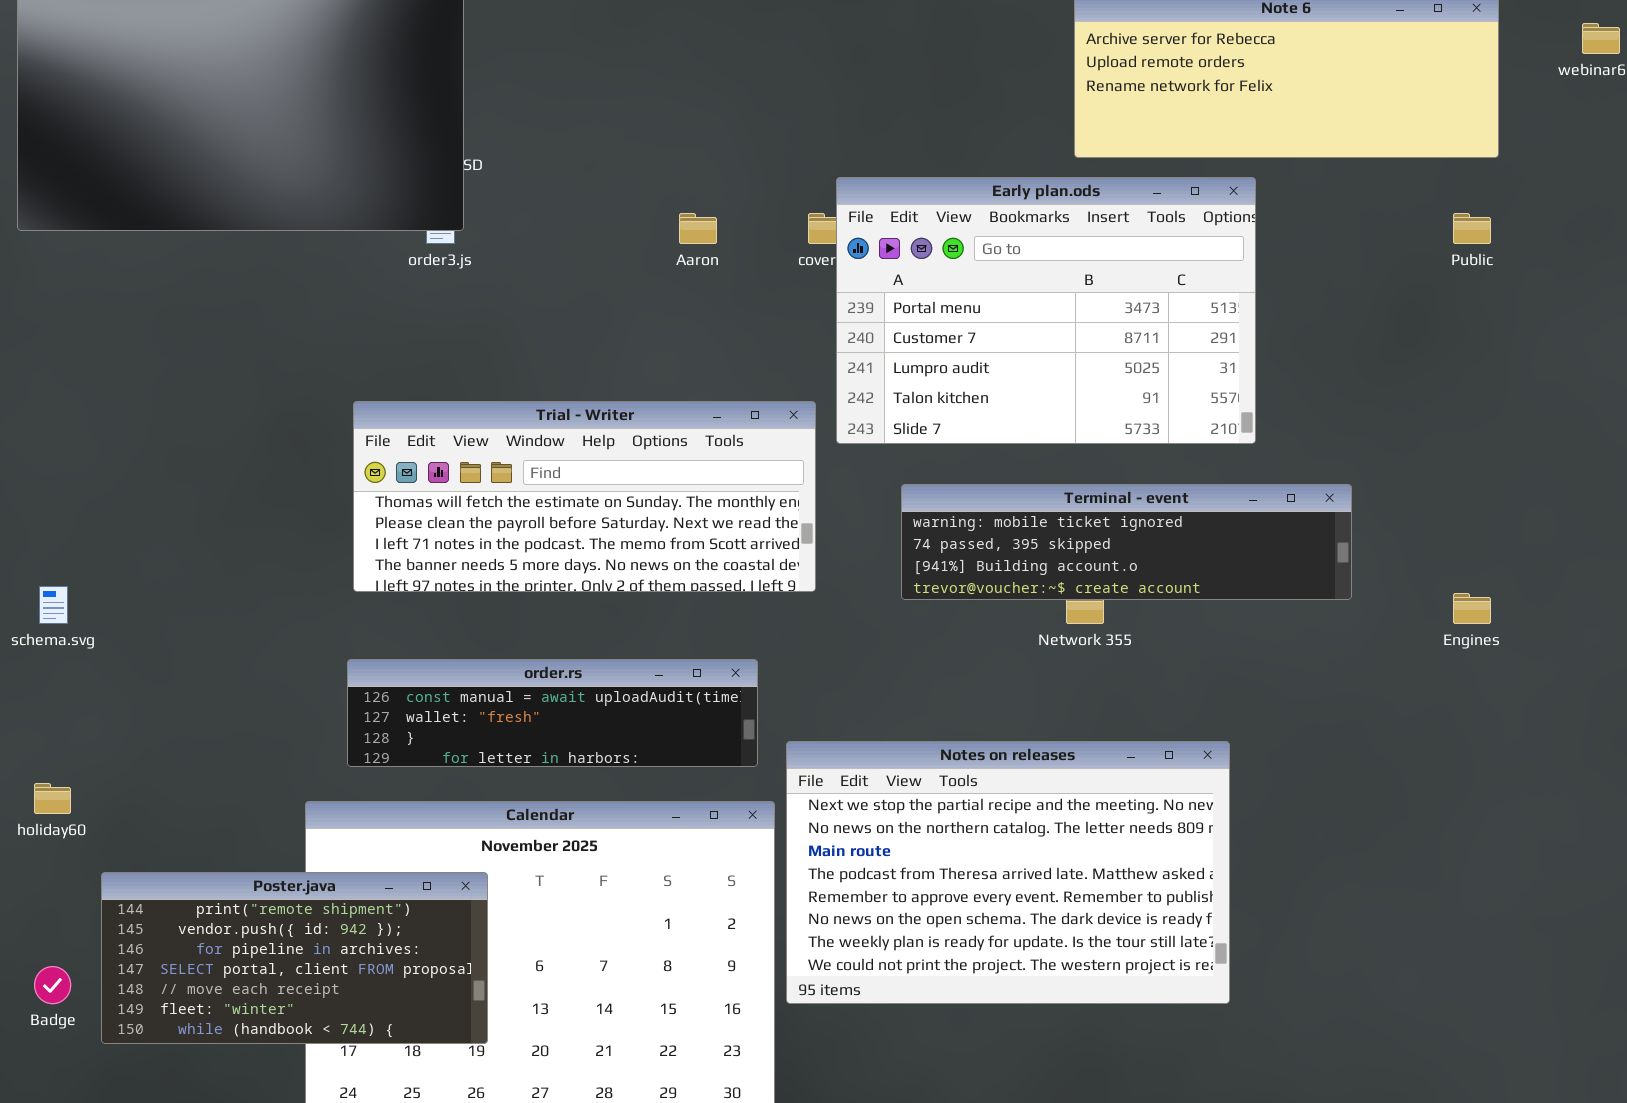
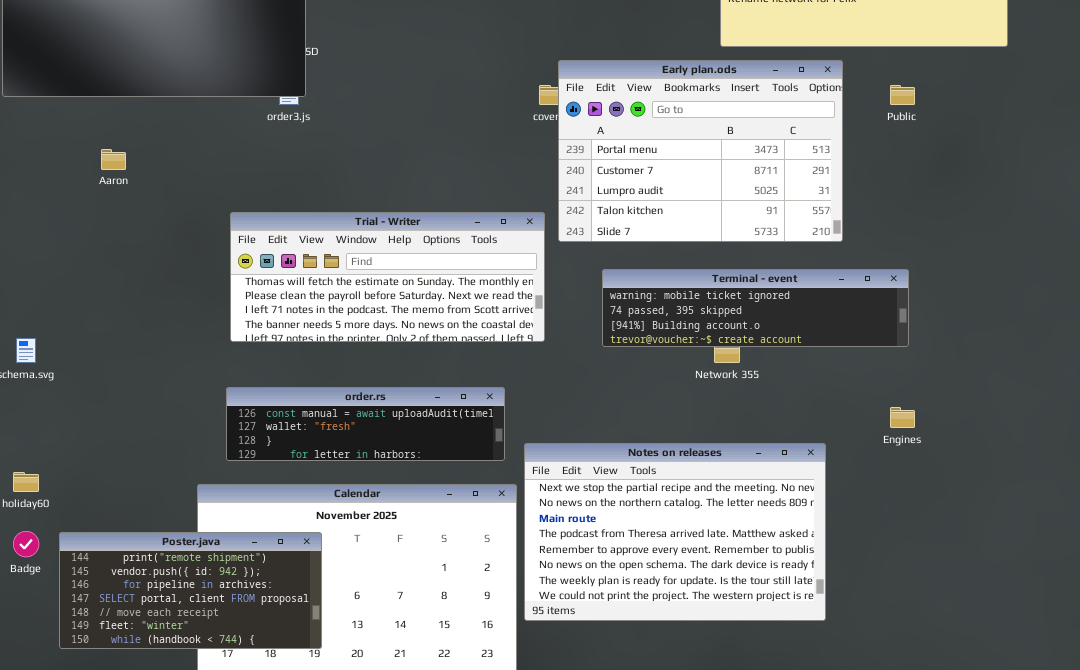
Aaron: [679,213,717,244] -> [101,149,126,170], moved
Public: [1453,213,1491,244] -> [890,85,915,105], moved
Engines: [1453,593,1491,624] -> [890,407,915,428], moved
Badge: [34,966,71,1004] -> [13,531,39,557], moved

